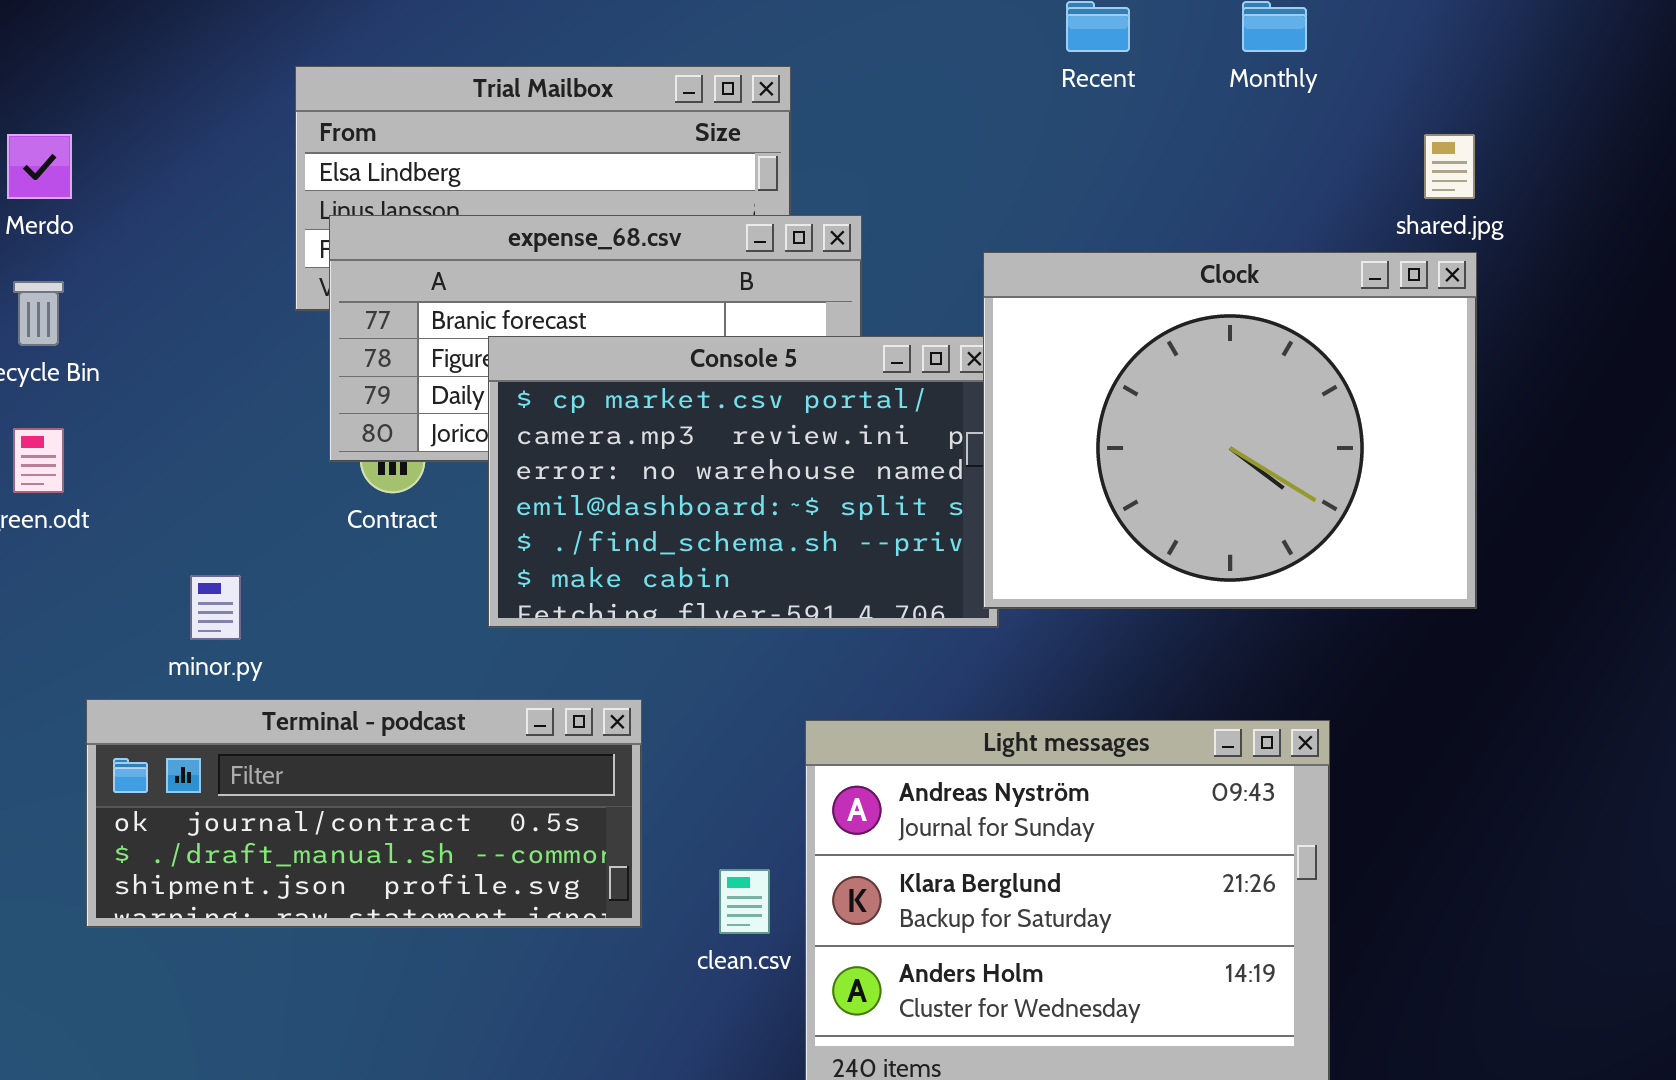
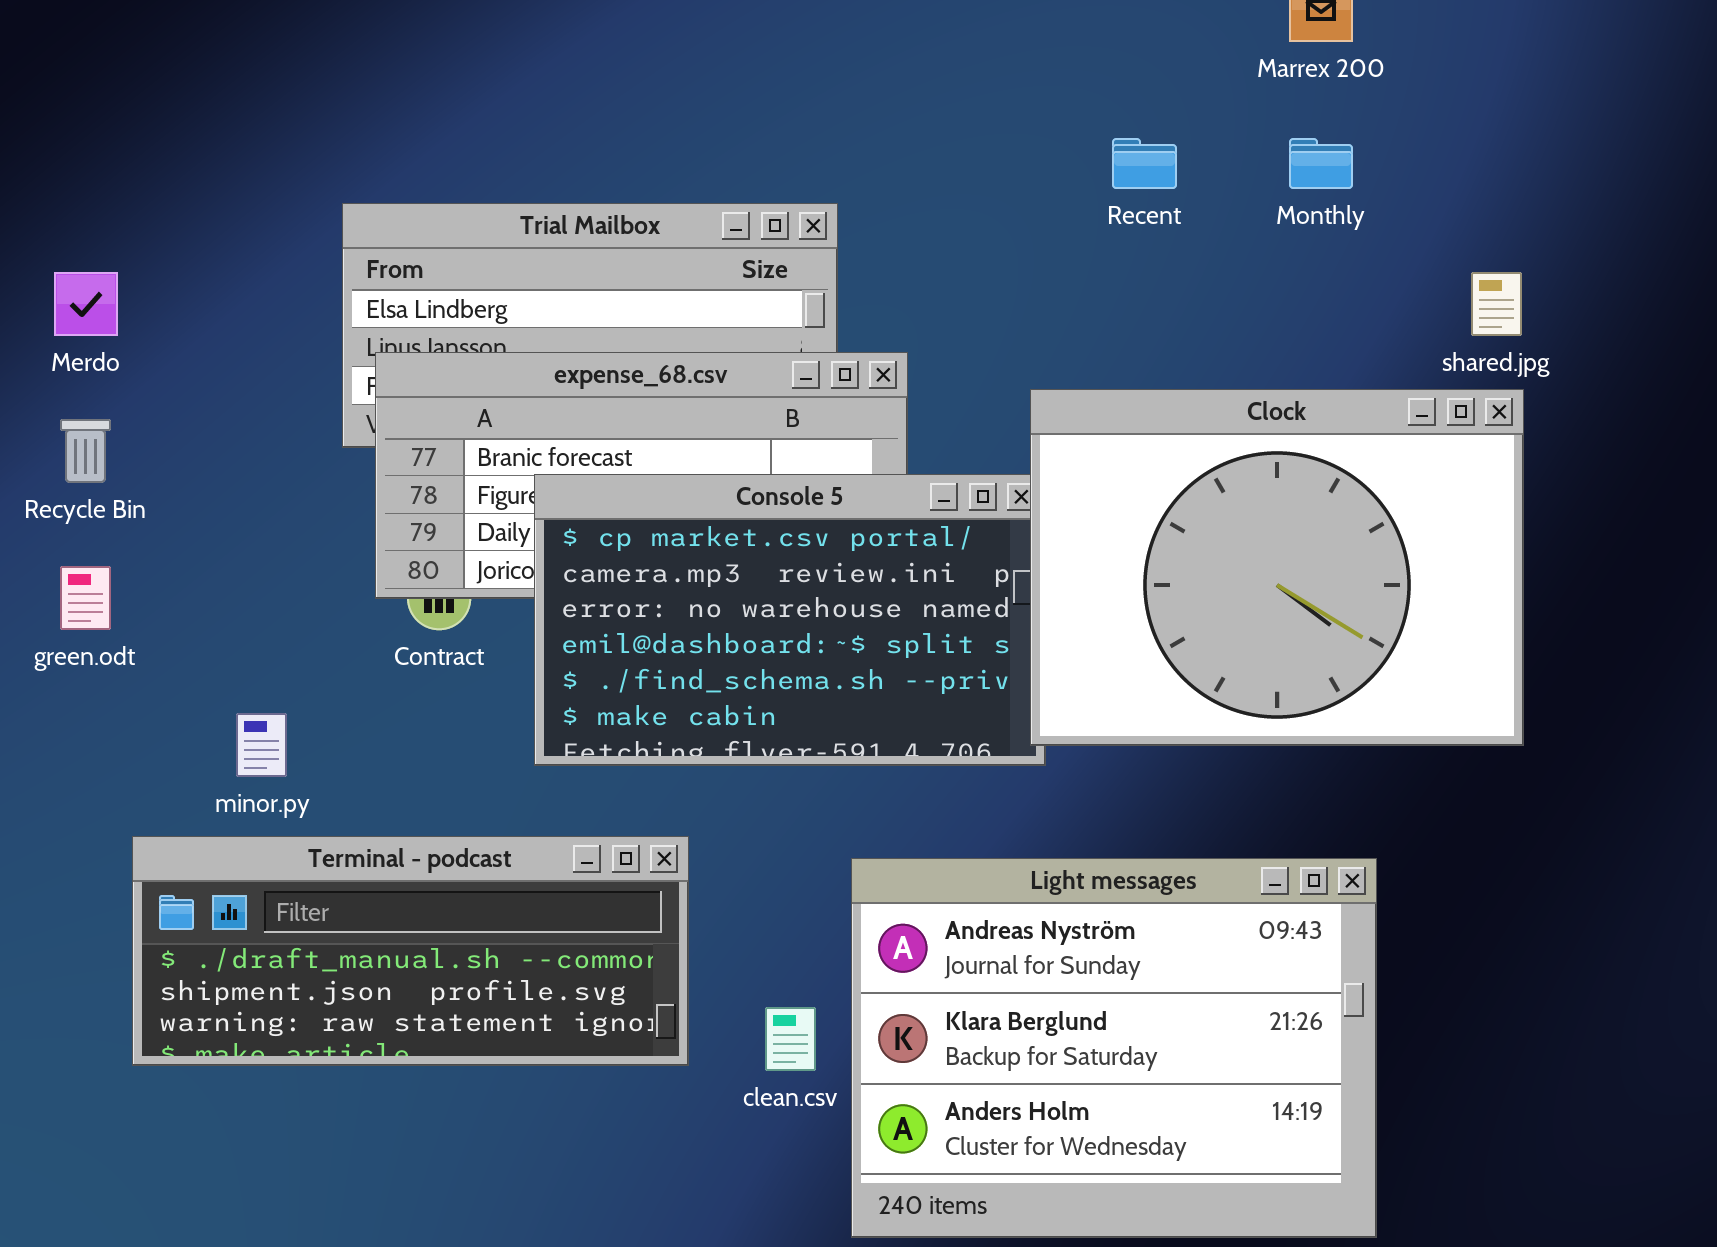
Terminal - podcast: [86,699,642,928] -> [132,836,689,1066], scrolled down 1 row

